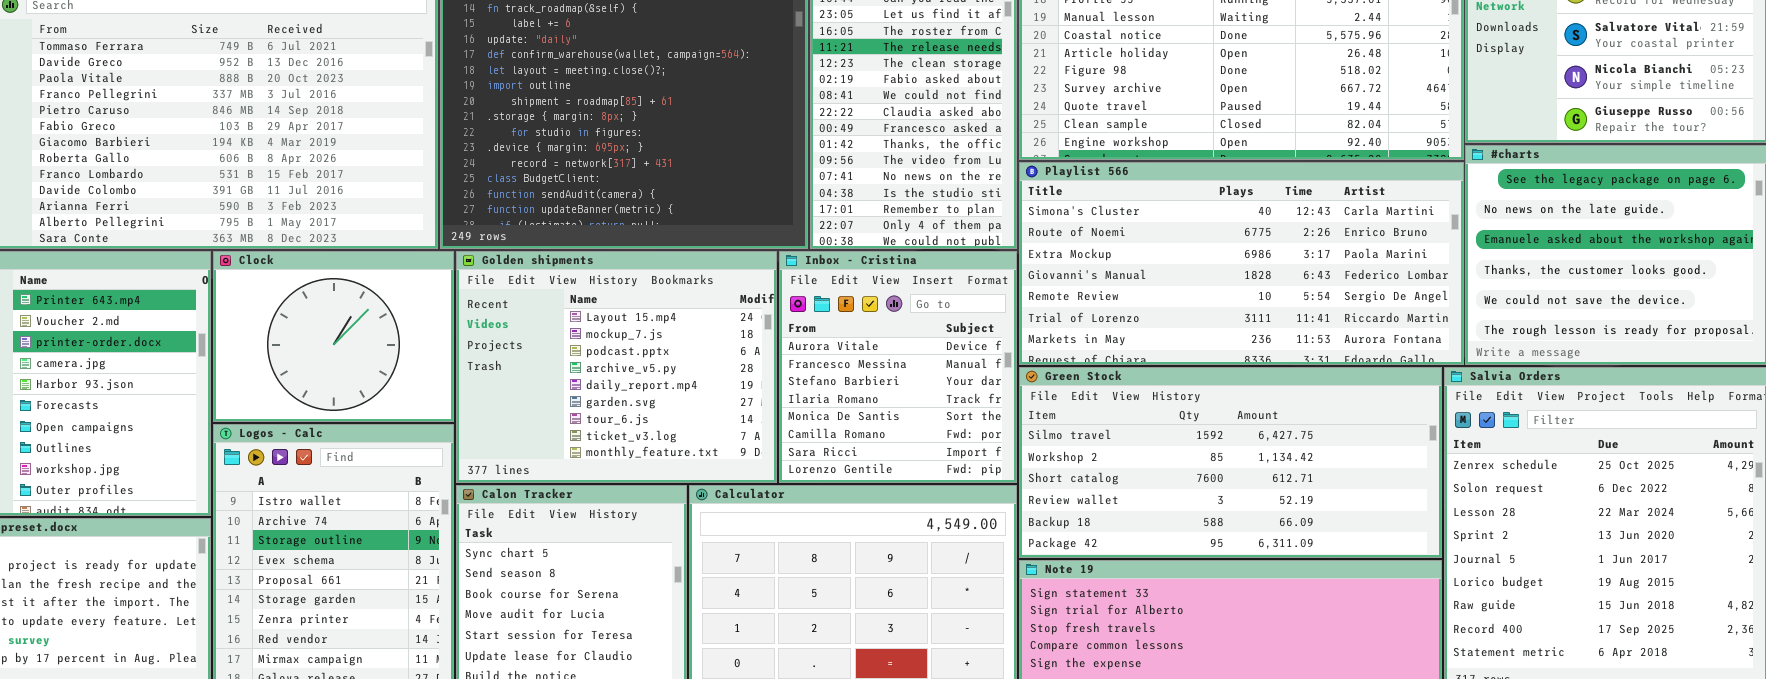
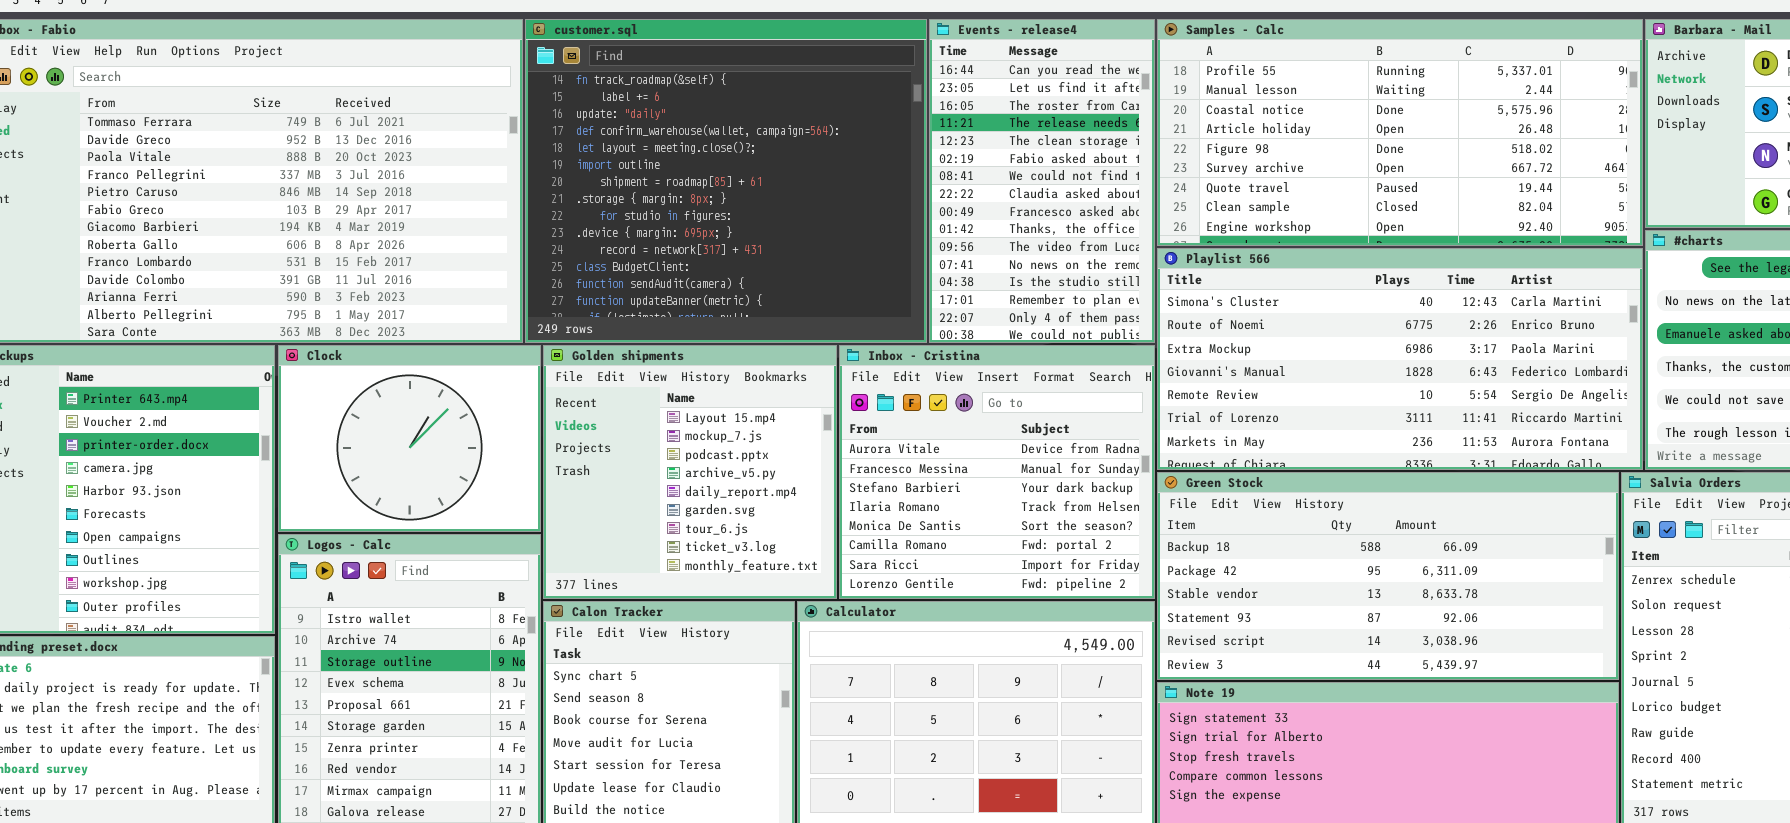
Golden shipments: [456,251,777,483] -> [543,345,837,599], resized
Inbox - Cristina: [779,251,1017,483] -> [839,345,1155,599], resized
Green Stock: [1019,367,1442,558] -> [1157,472,1619,680], scrolled down 4 rows

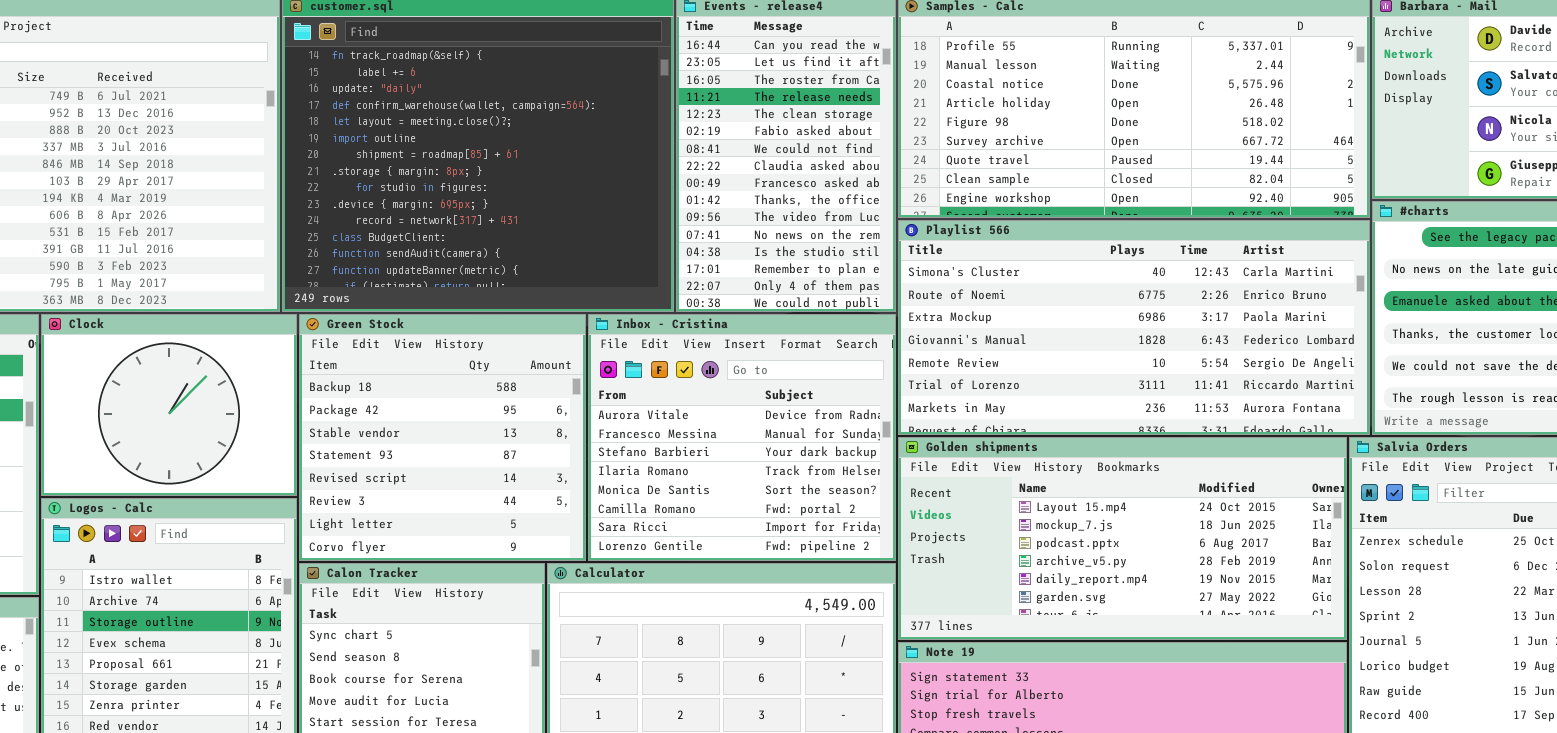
Golden shipments: [543,345,837,599] -> [898,437,1347,640], moved, resized
Green Stock: [1157,472,1619,680] -> [299,314,586,561], moved, resized

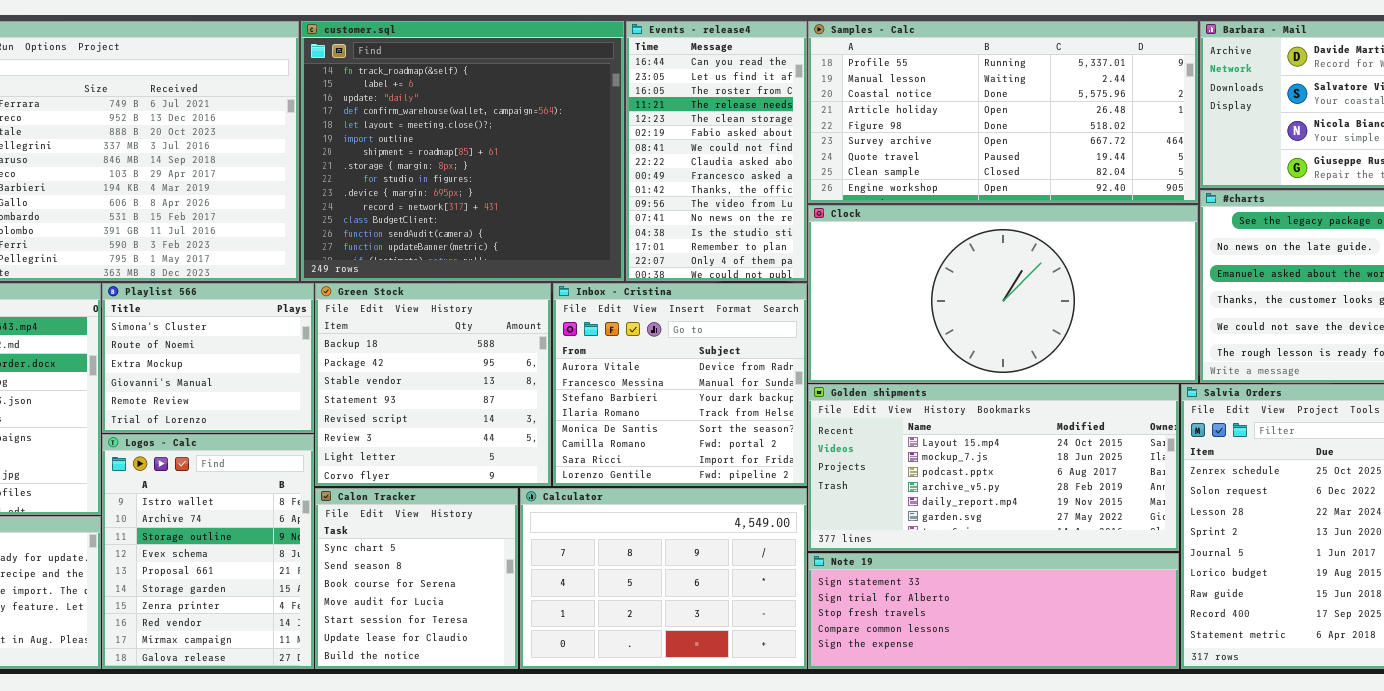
Playlist 566: [898,220,1370,435] -> [102,283,314,433], moved, resized
Clock: [41,314,297,496] -> [808,205,1198,383], moved, resized

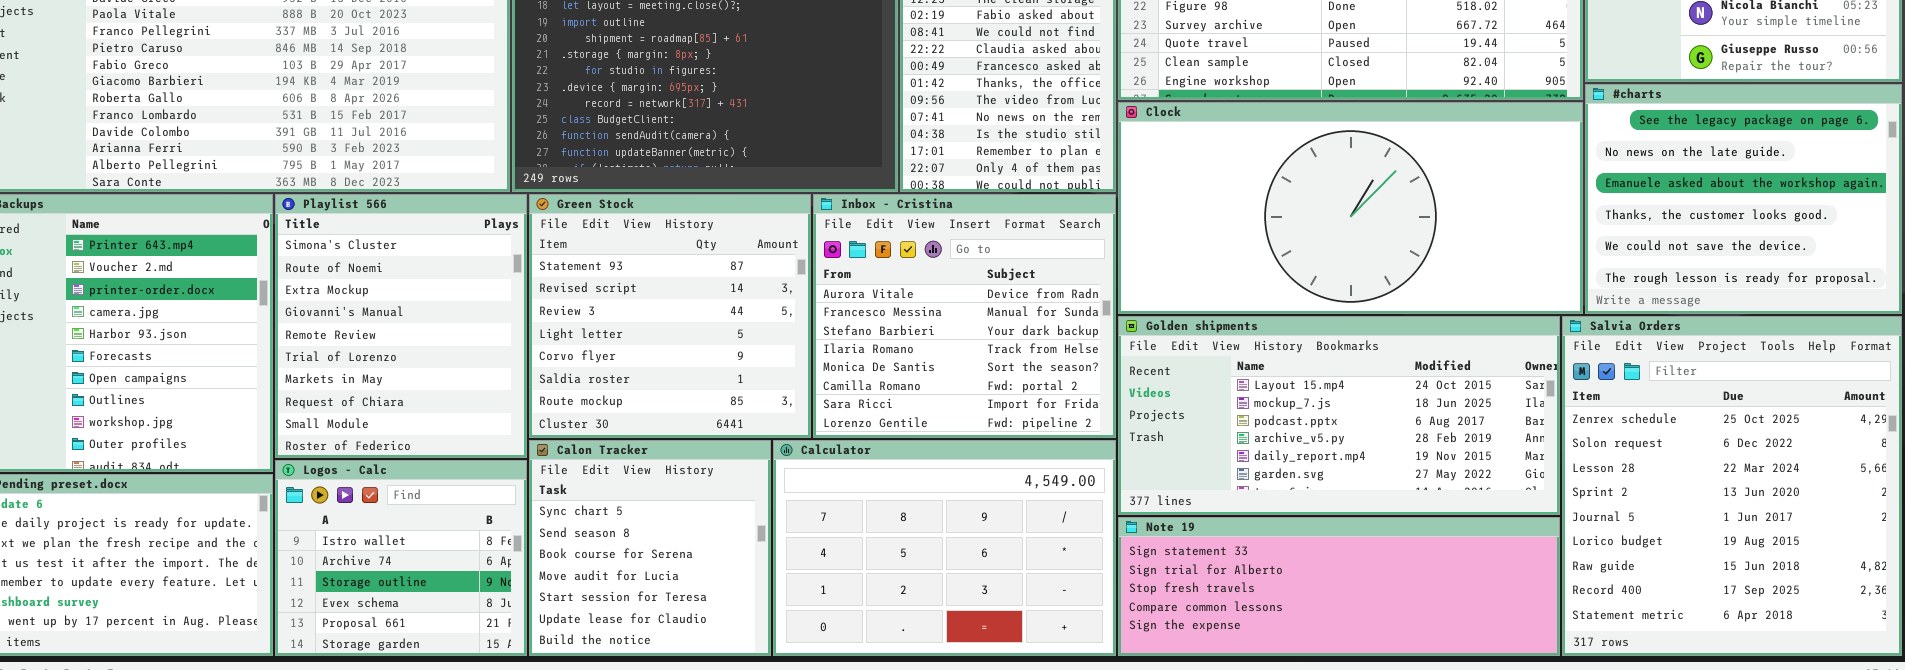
Playlist 566: [102,283,314,433] -> [275,194,527,458], resized
Green Stock: [315,283,551,486] -> [529,194,811,438], scrolled down 3 rows
Logos - Calc: [102,434,314,669] -> [275,460,527,656], resized

